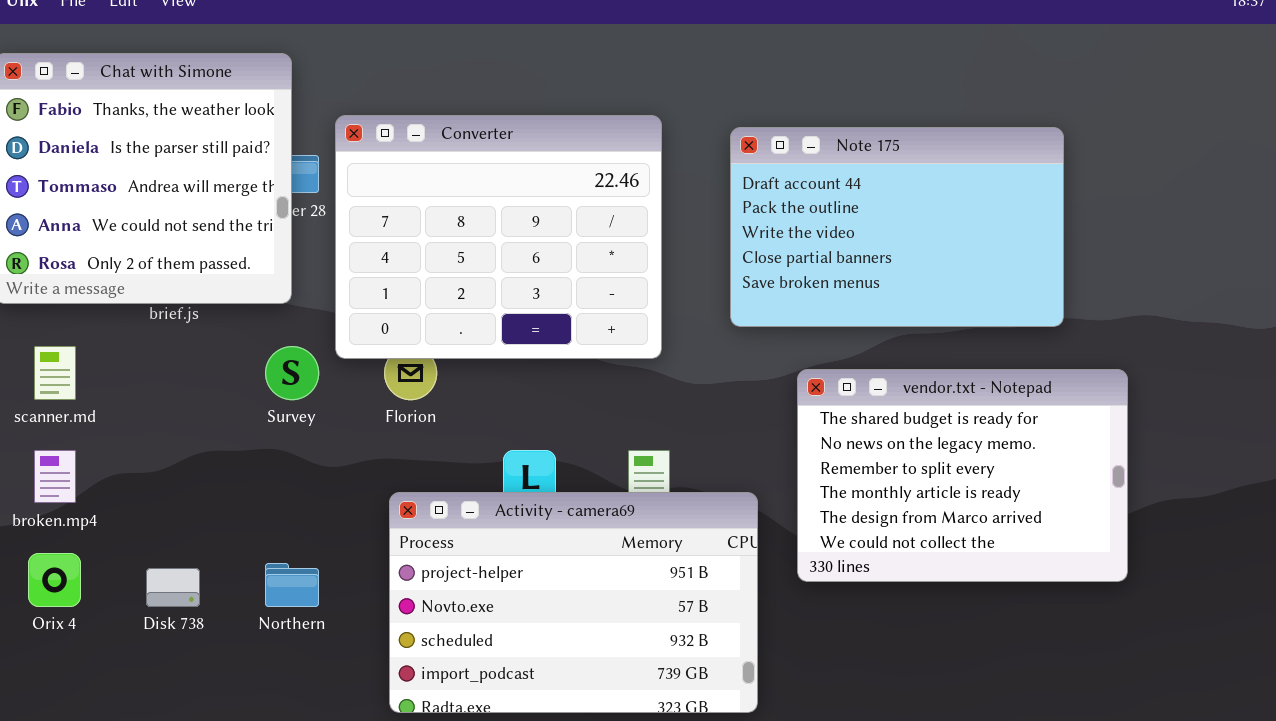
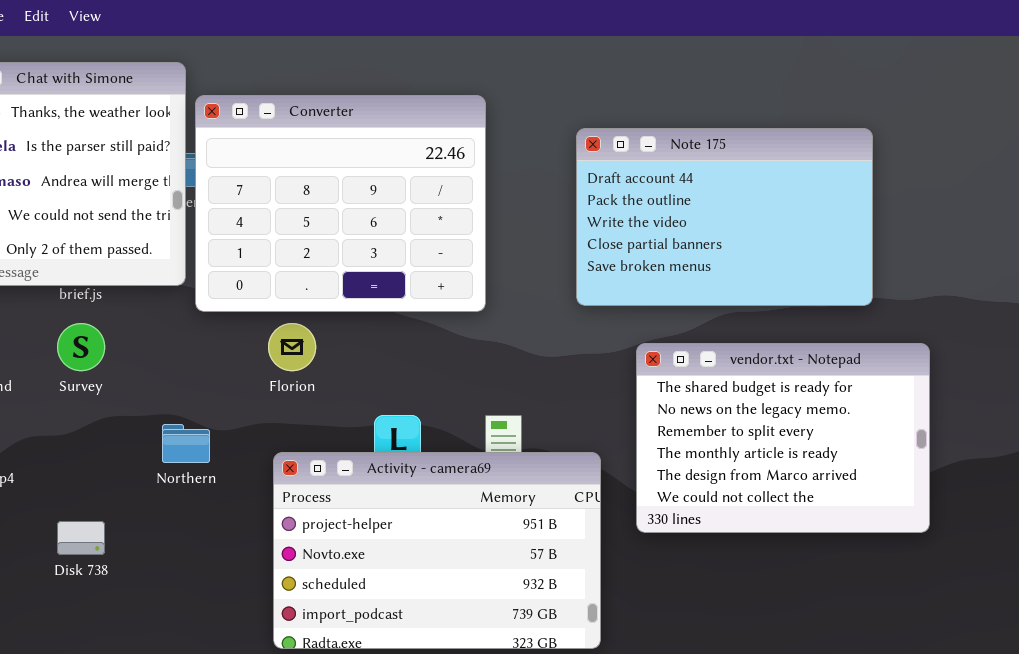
Converter: [335,115,662,359] -> [195,95,486,312], moved
Survey: [265,346,319,400] -> [57,323,105,371], moved
Northern: [265,563,319,607] -> [162,424,210,463], moved

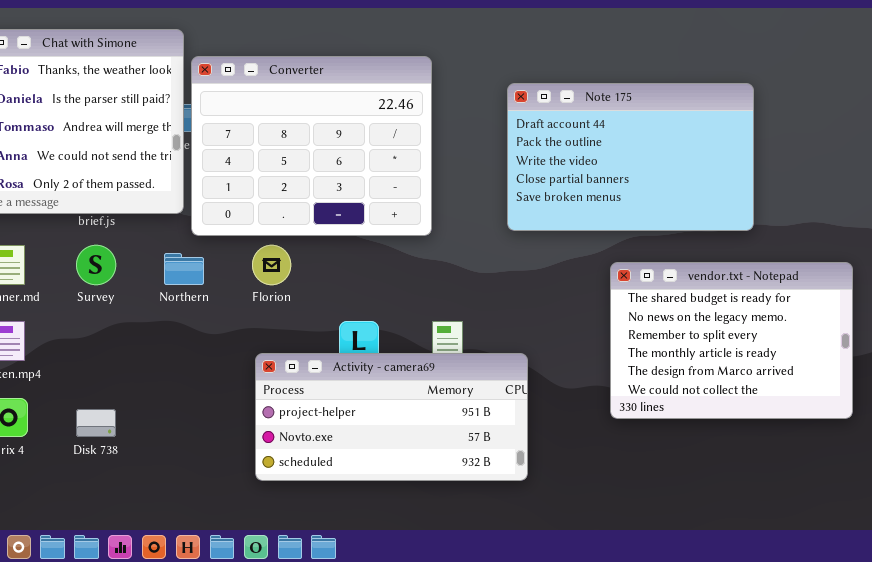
vendor.txt - Notepad: [636,343,930,533] -> [610,262,853,419], moved
Northern: [162,424,210,463] -> [164,253,204,285], moved
Activity - camera69: [273,452,601,649] -> [255,353,528,481], resized

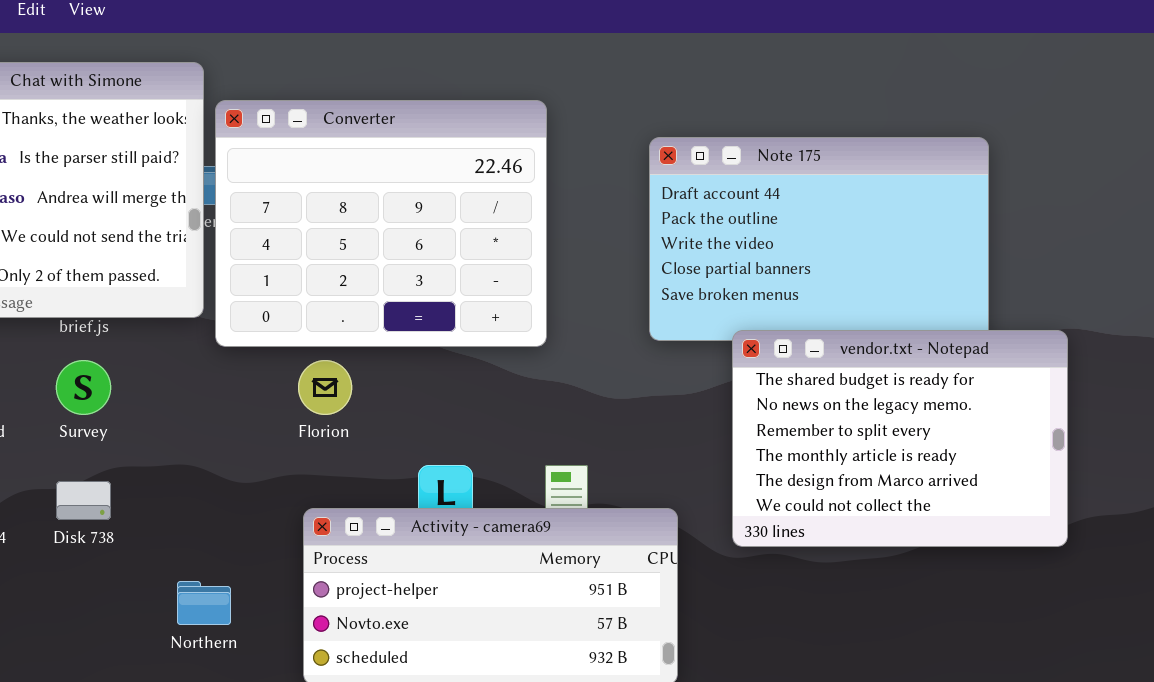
Northern: [164,253,204,285] -> [177,581,231,625], moved
vendor.txt - Notepad: [610,262,853,419] -> [732,330,1068,547], moved
Disk 738: [76,409,116,437] -> [56,481,111,520], moved

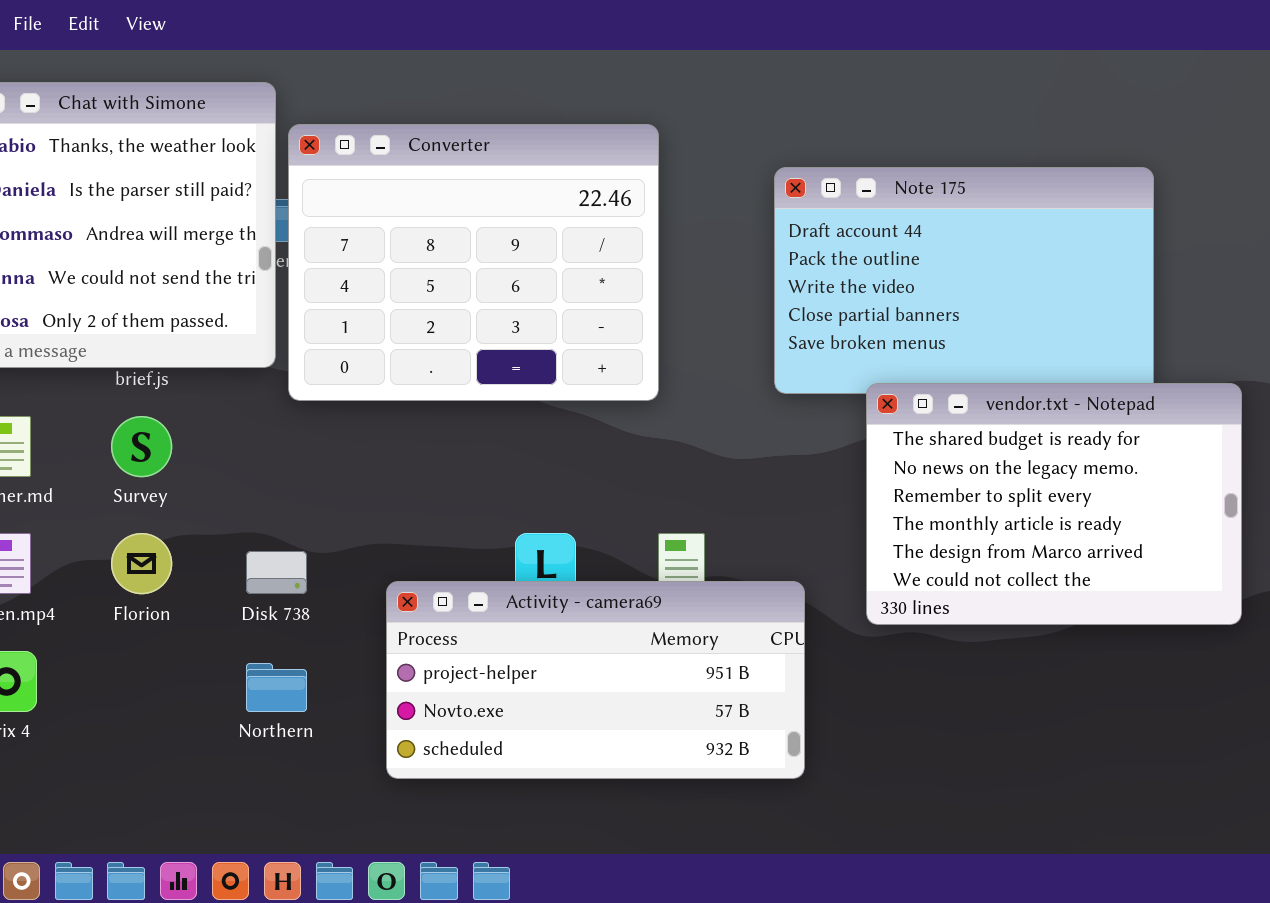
Florion: [298,360,352,415] -> [111,533,172,594], moved
Disk 738: [56,481,111,520] -> [246,551,307,594], moved

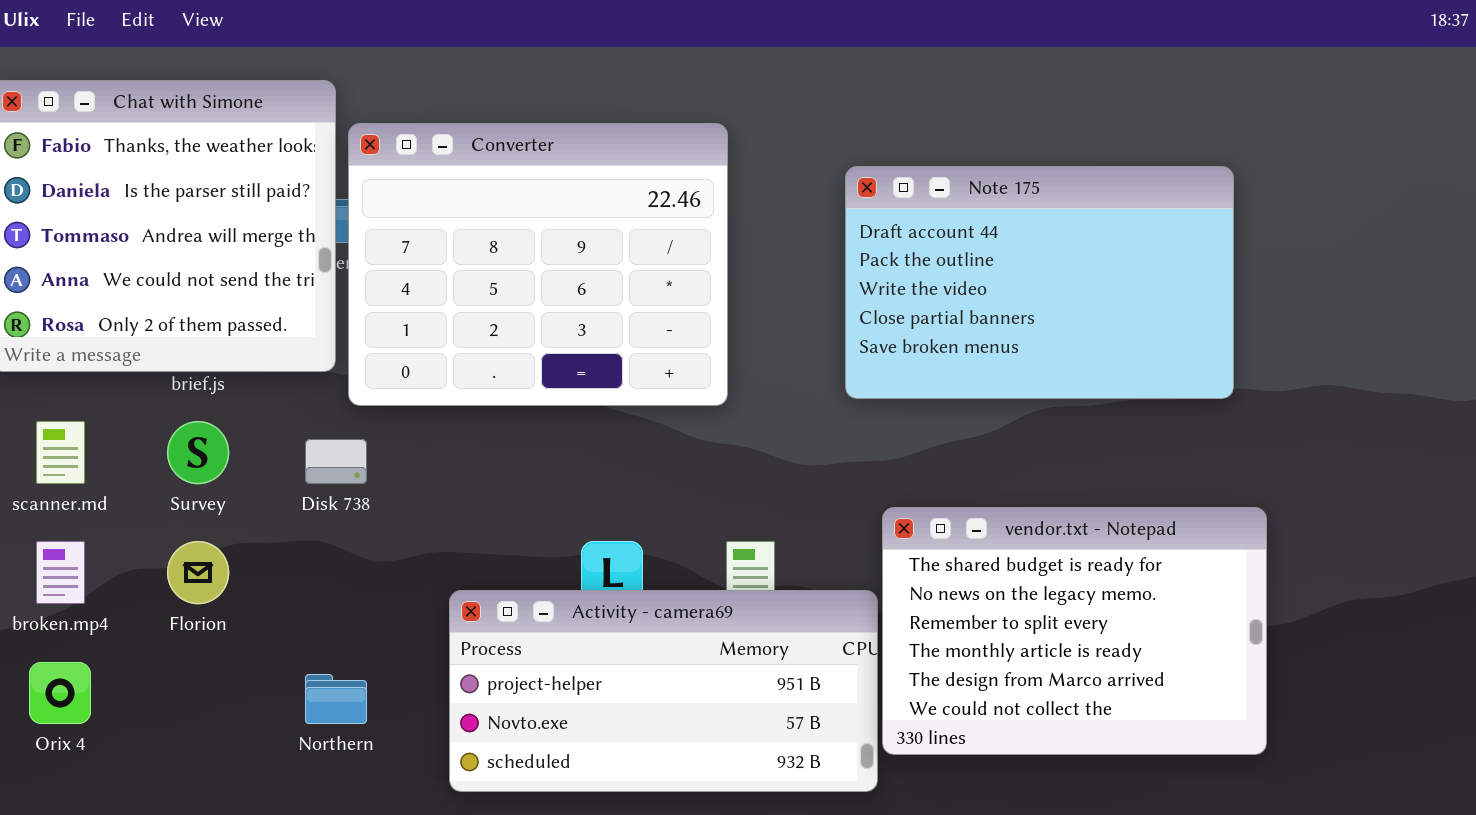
vendor.txt - Notepad: [866,383,1242,625] -> [882,507,1267,755], moved
Disk 738: [246,551,307,594] -> [305,439,367,484], moved

